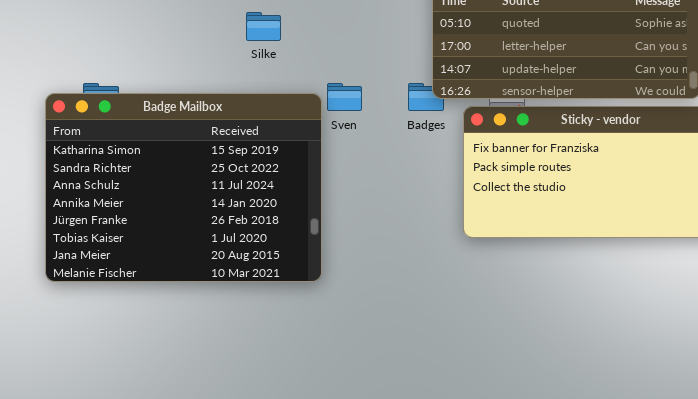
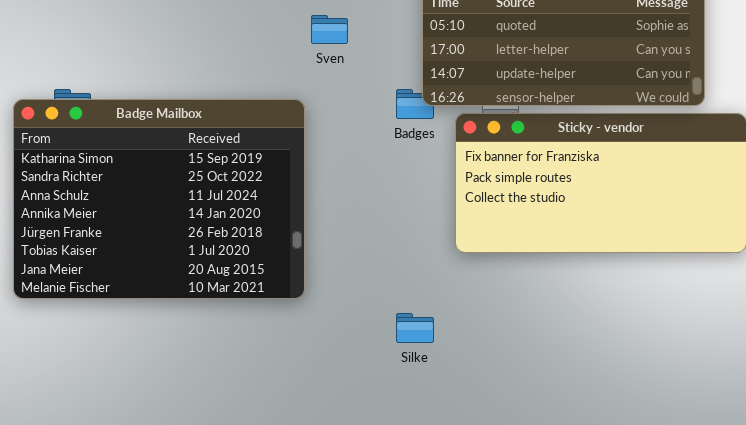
Silke: [246,12,281,41] -> [396,313,434,343], moved
Sven: [327,83,362,111] -> [311,15,348,44], moved

